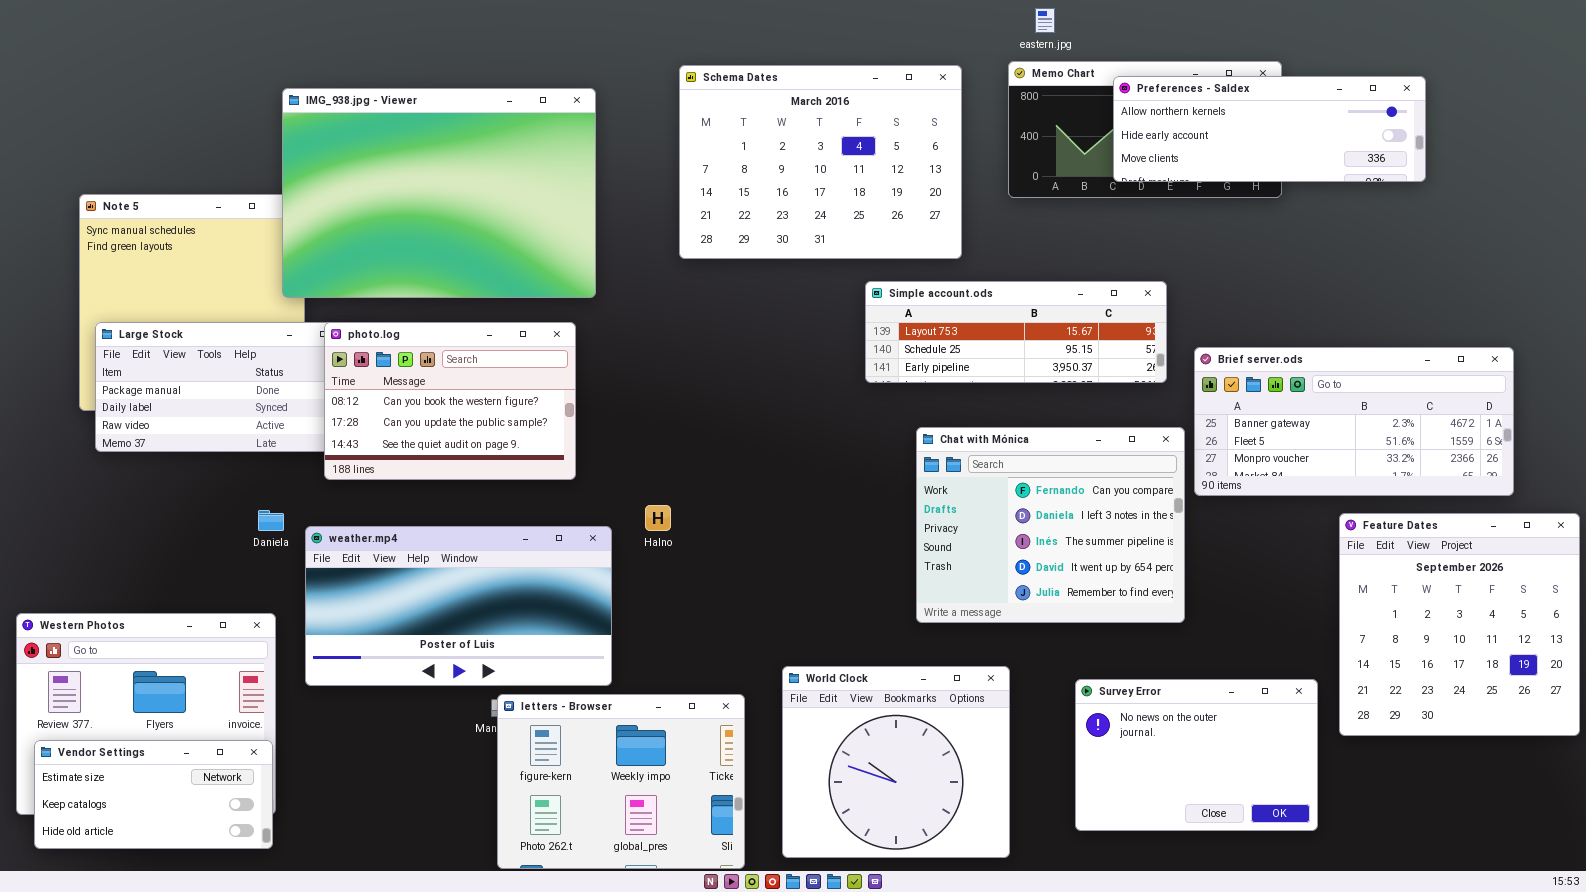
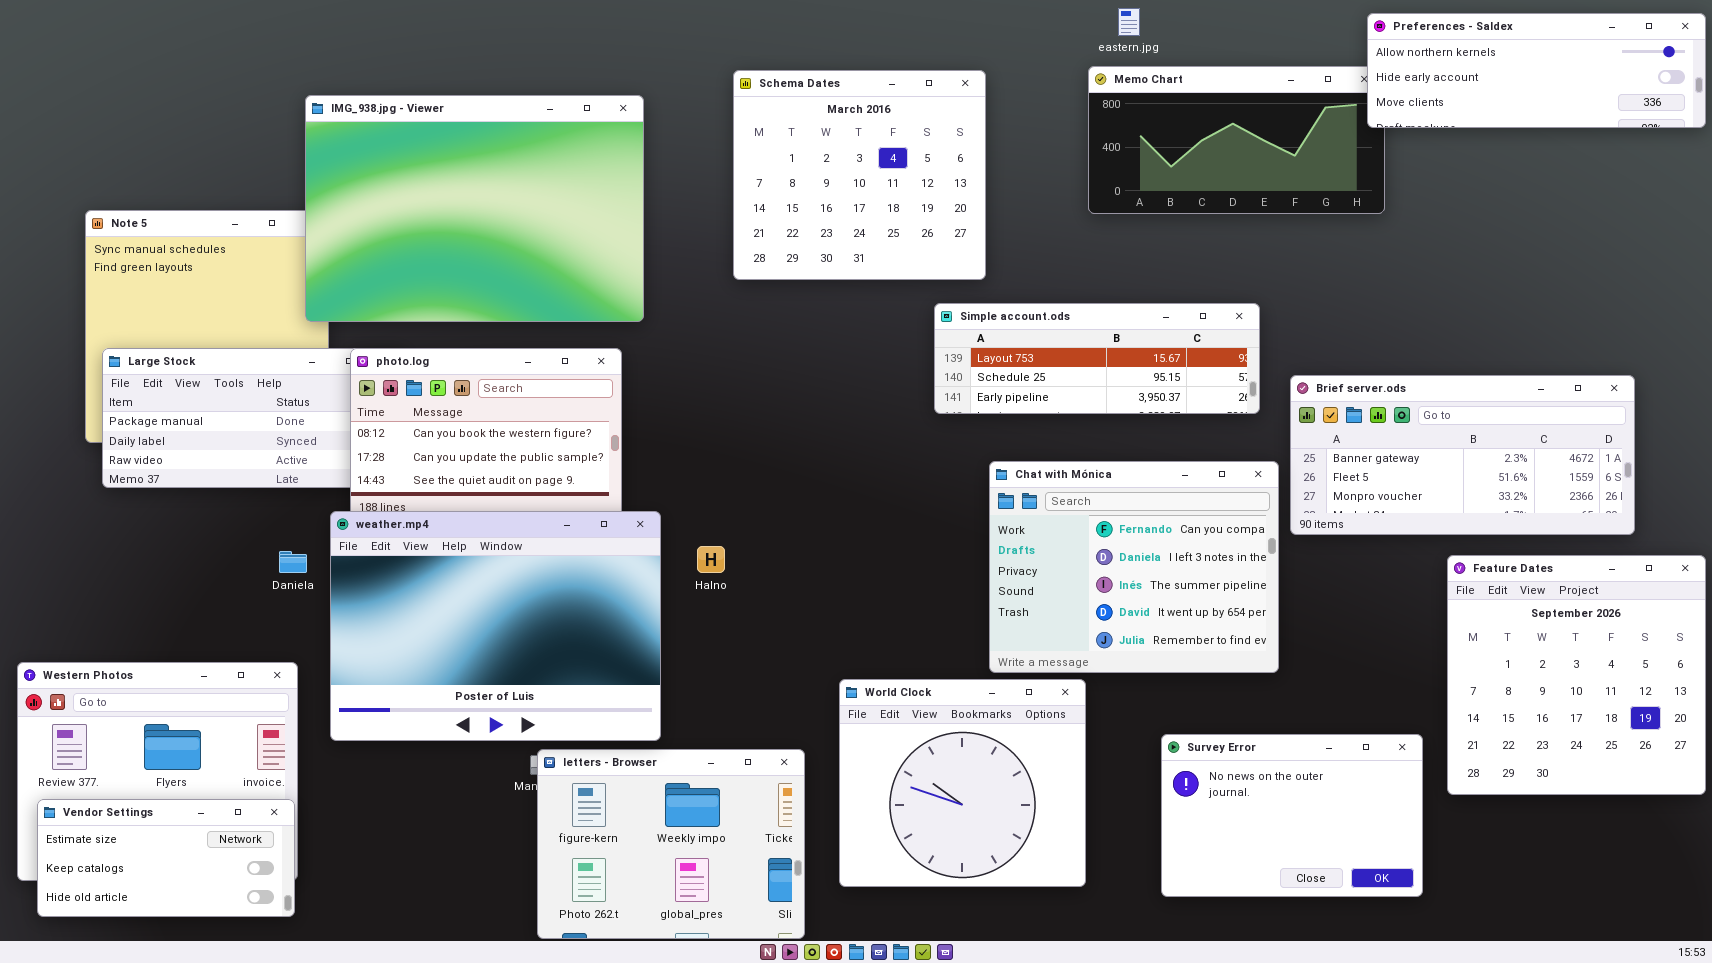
Schema Dates: [679,65,962,259] -> [733,70,986,280], resized
Preferences - Saldex: [1113,76,1426,182] -> [1367,13,1706,128], moved
weather.mp4: [305,526,612,686] -> [330,511,661,741], resized
World Clock: [782,666,1010,858] -> [839,679,1086,887], moved

